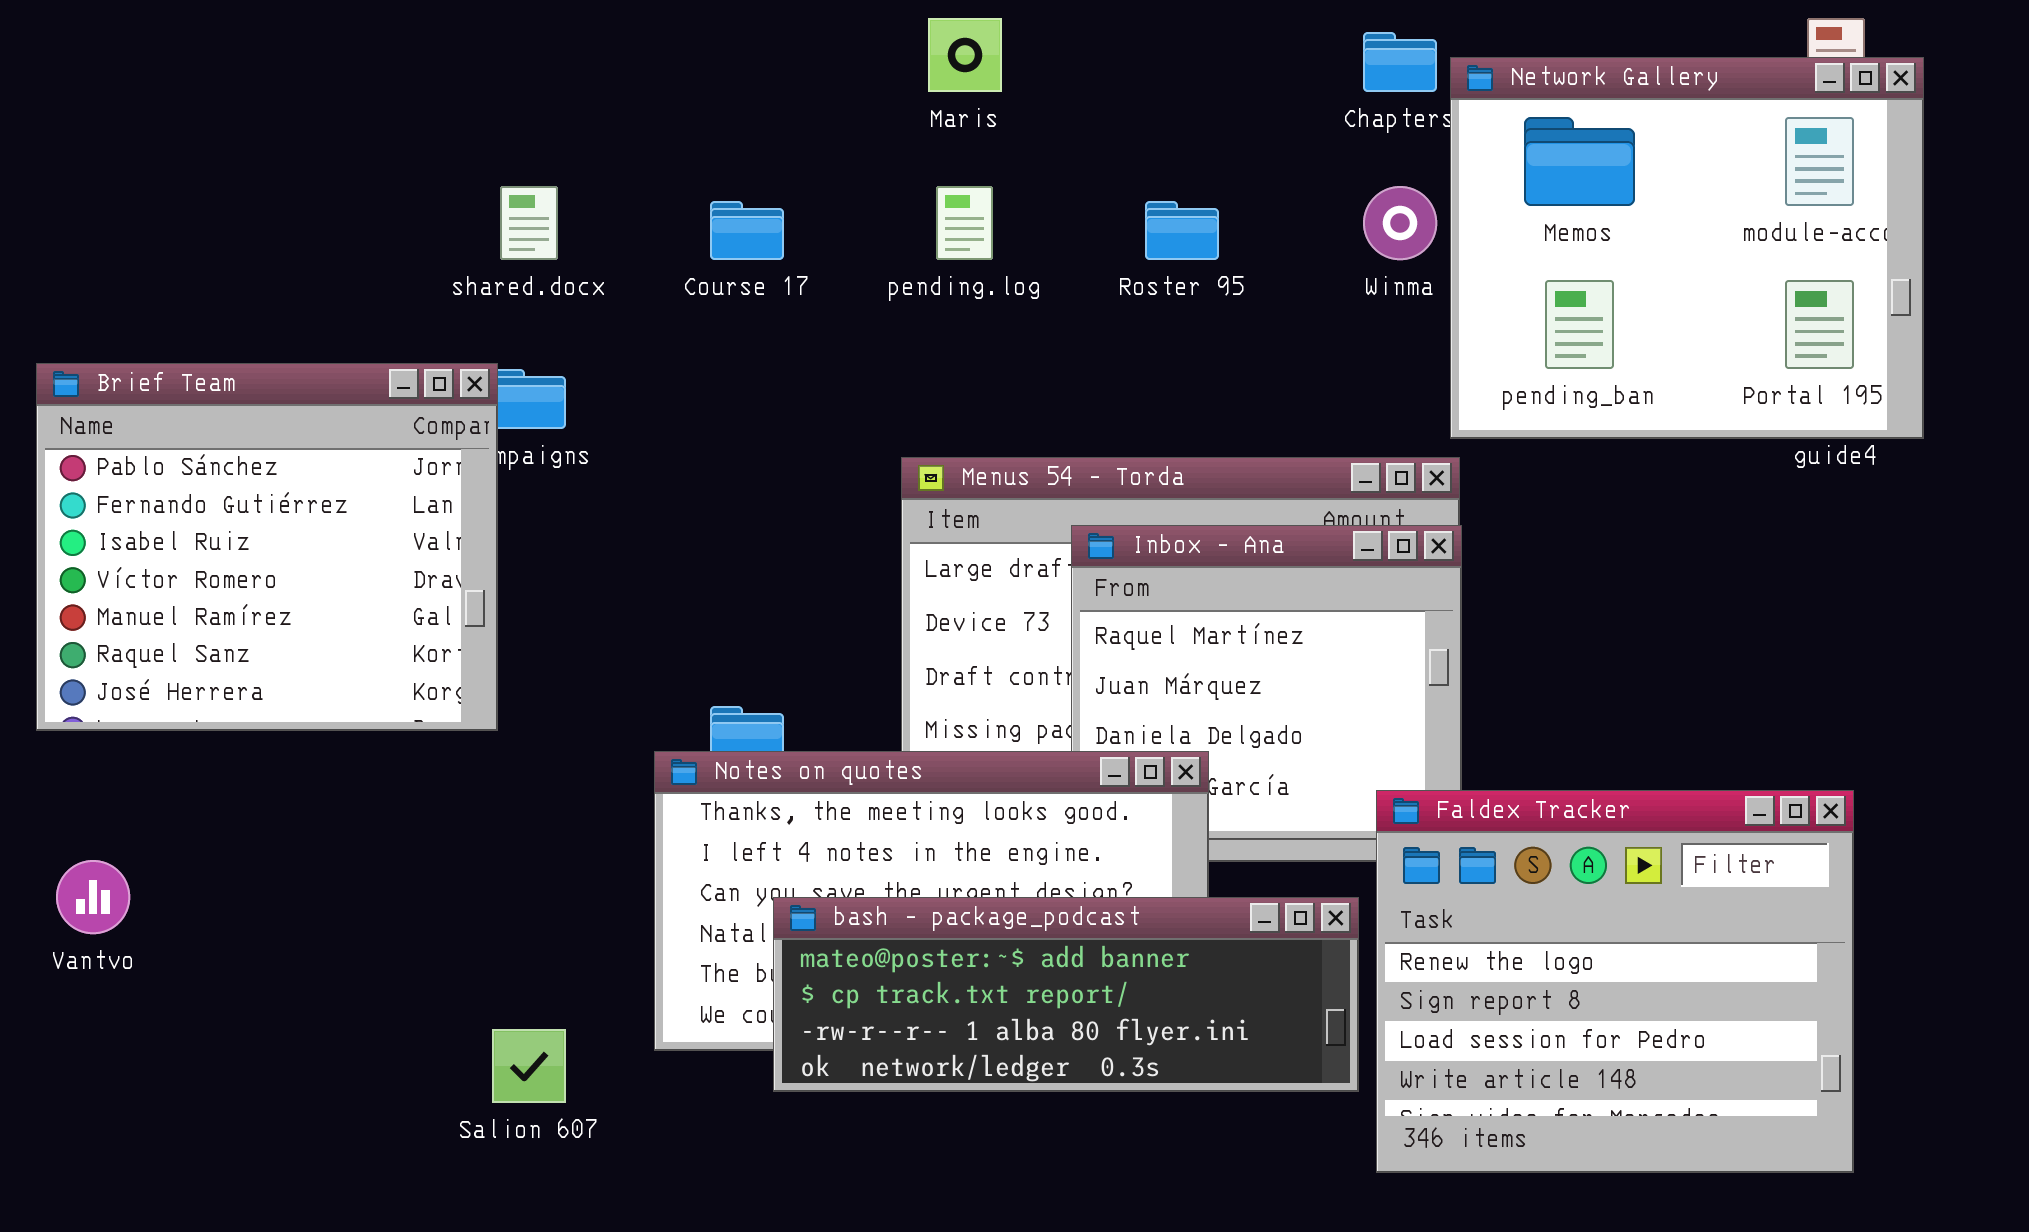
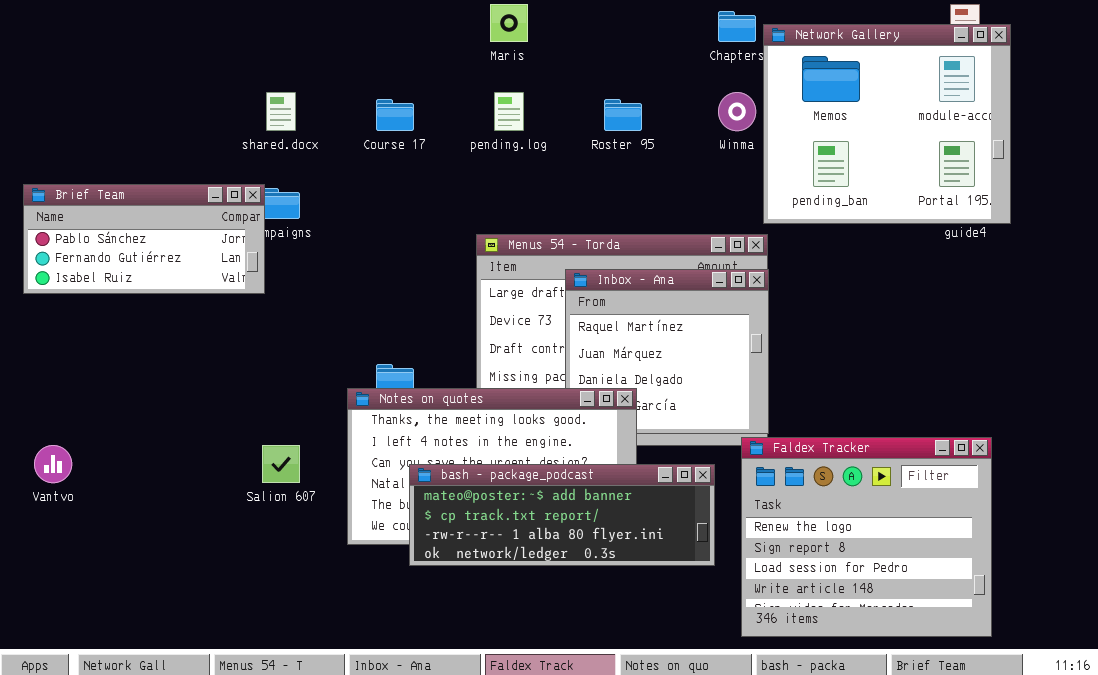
Brief Team: [36,363,498,731] -> [23,184,265,294], resized
Faldex Tracker: [1376,790,1854,1173] -> [741,437,992,637], moved
Salion 607: [492,1029,566,1103] -> [262,445,300,483], moved

